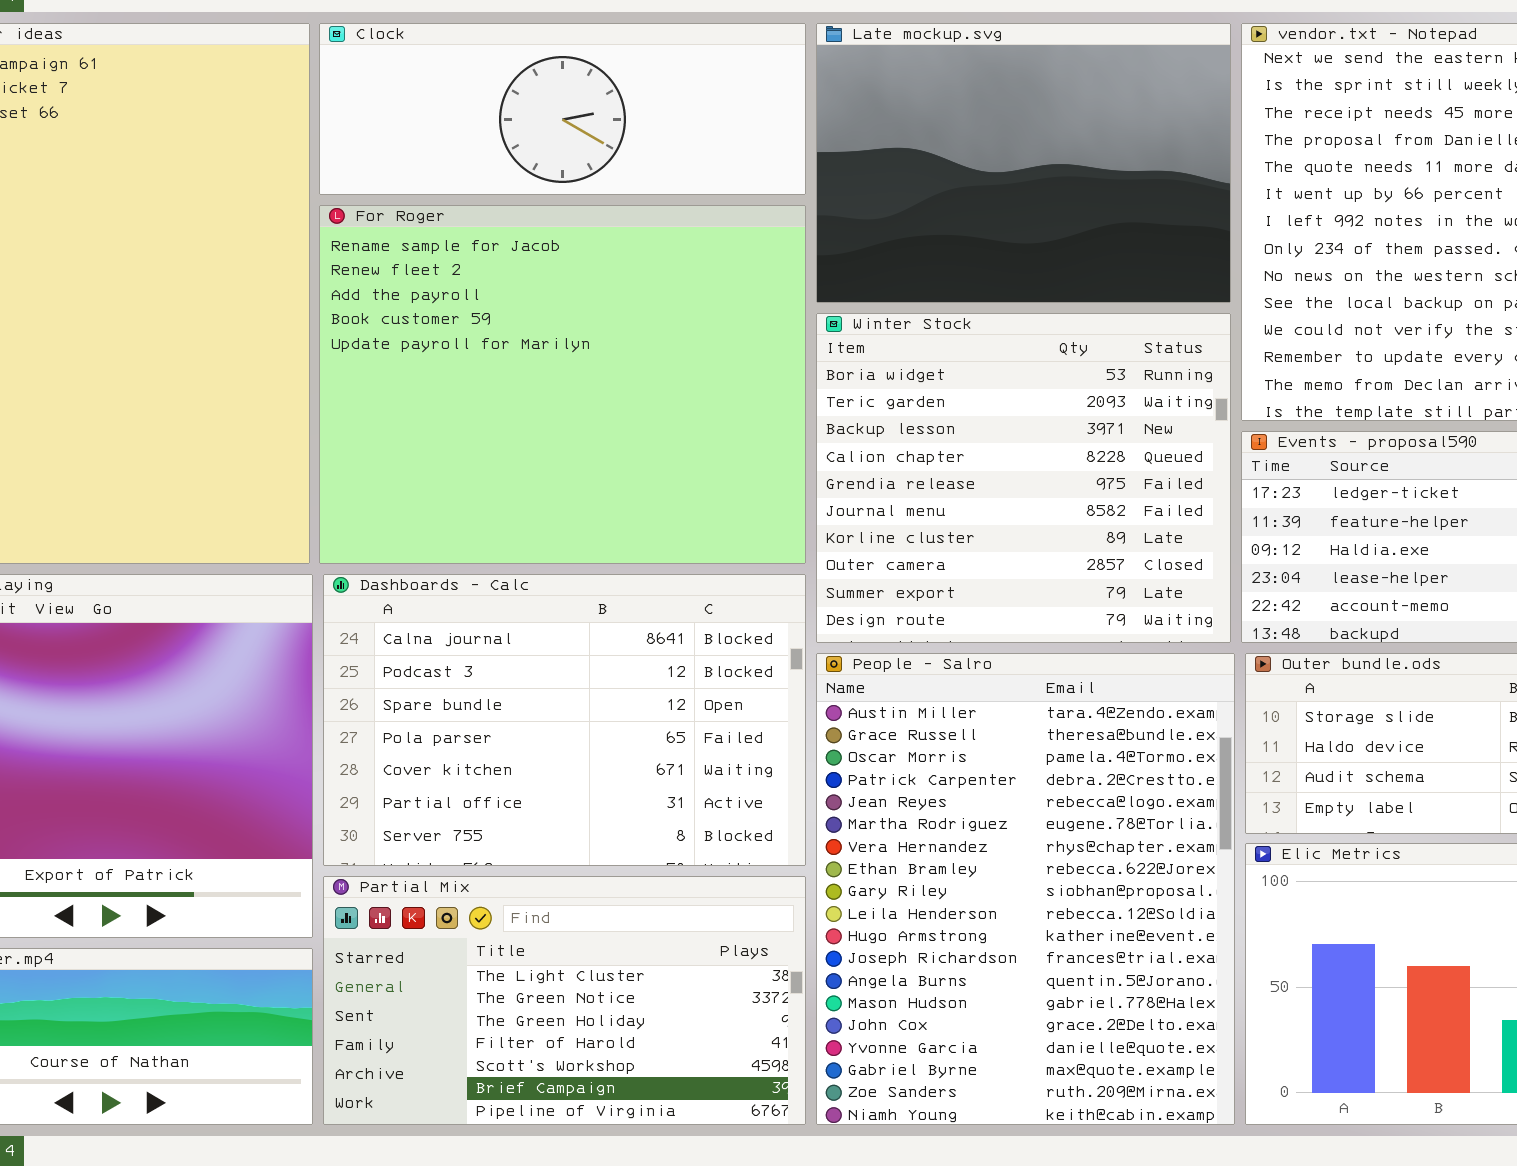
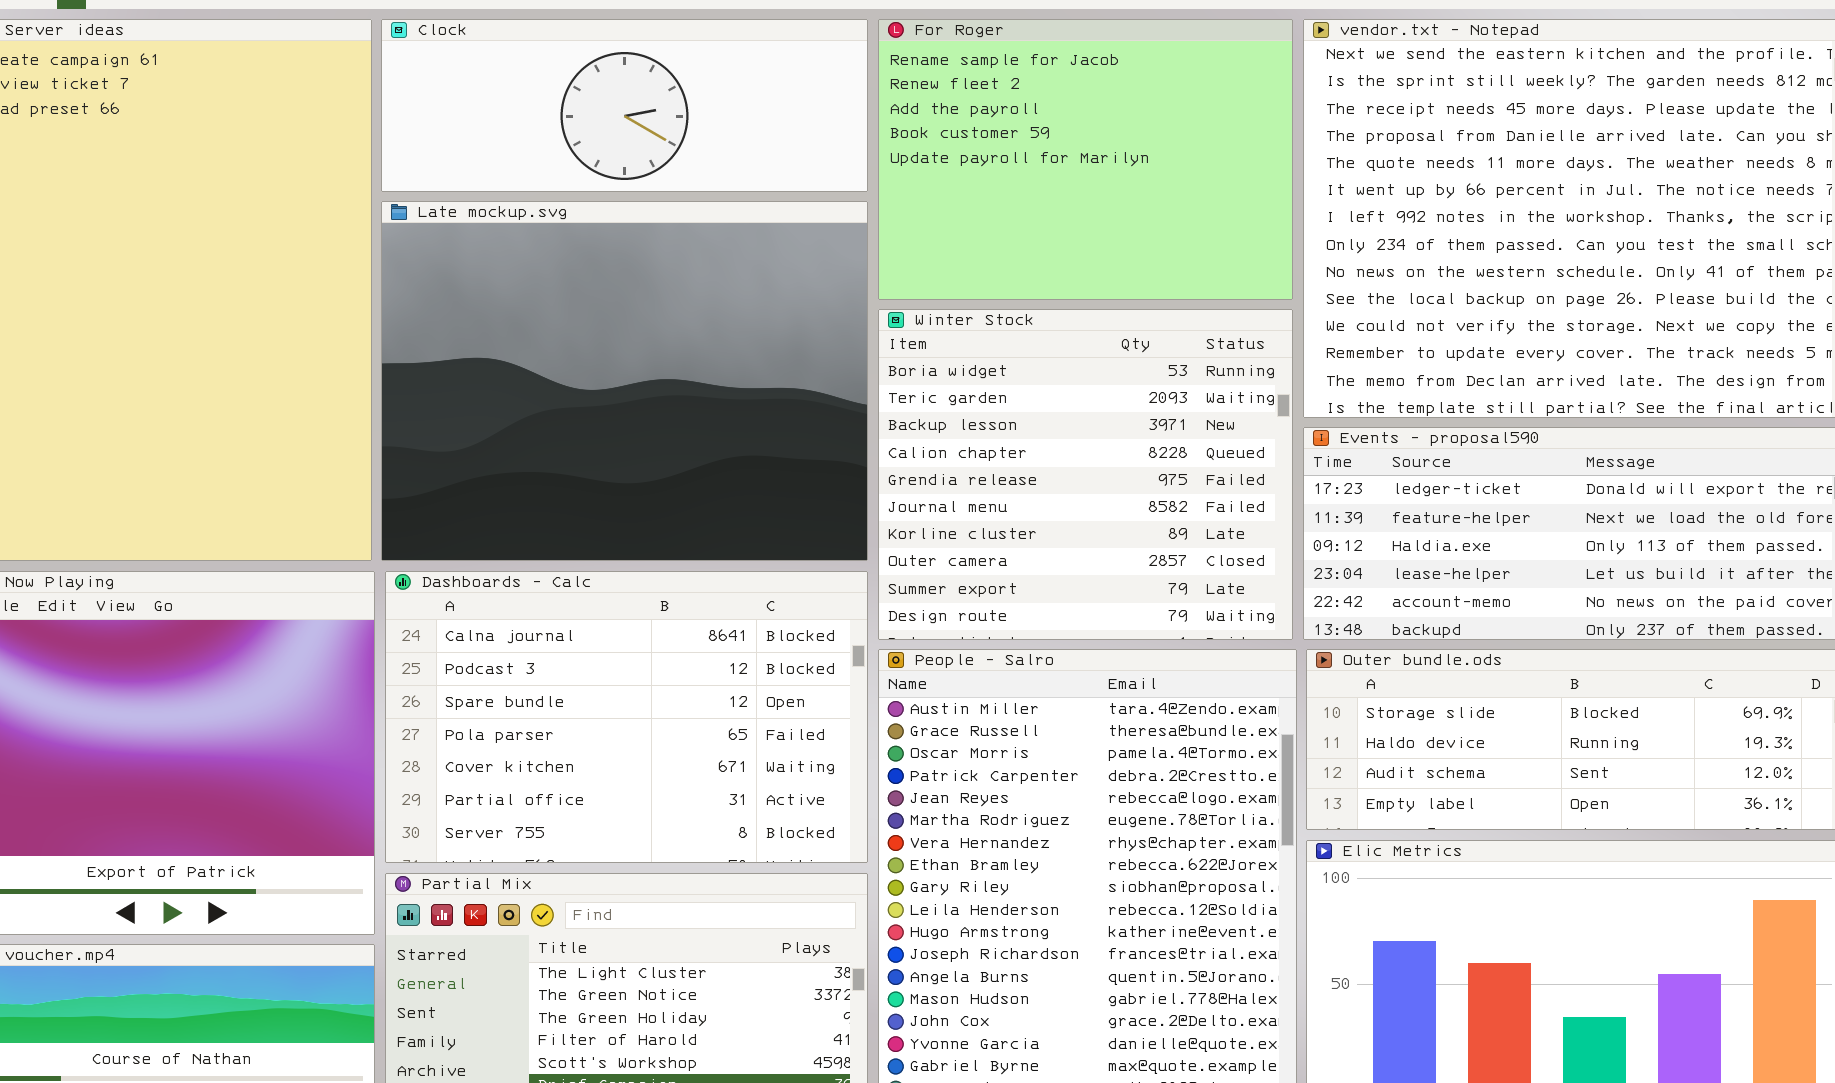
Late mockup.svg: [816,23,1231,303] -> [381,201,868,561], moved, resized
For Roger: [319,205,806,564] -> [878,19,1293,300], moved, resized

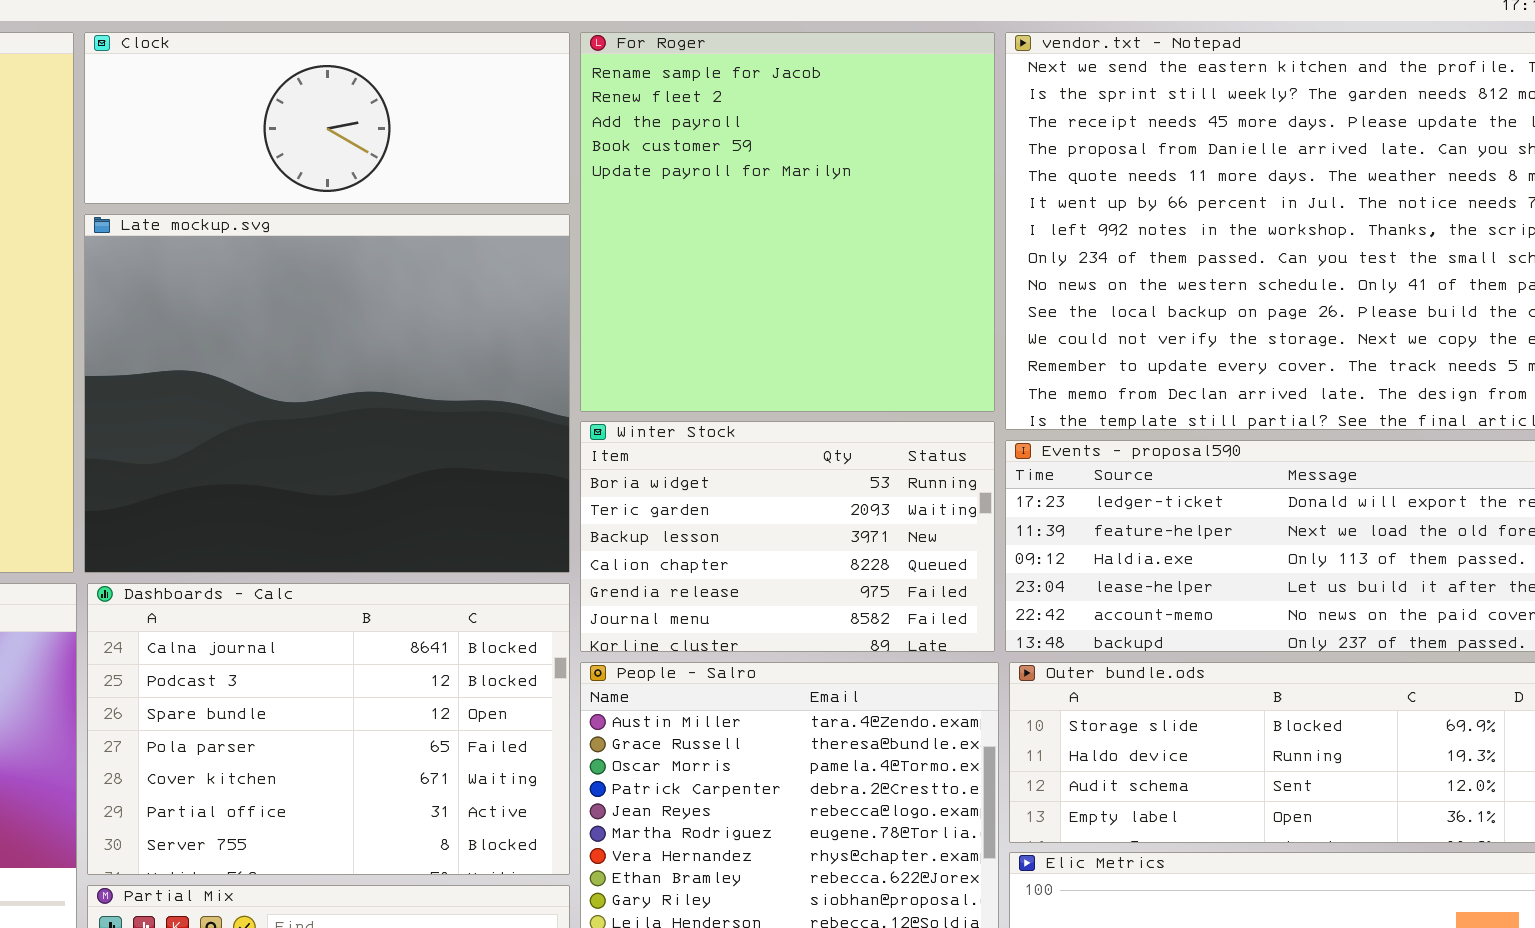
For Roger: [878,19,1293,300] -> [580,32,995,412], resized
Winter Stock: [878,309,1293,640] -> [580,421,995,652], resized

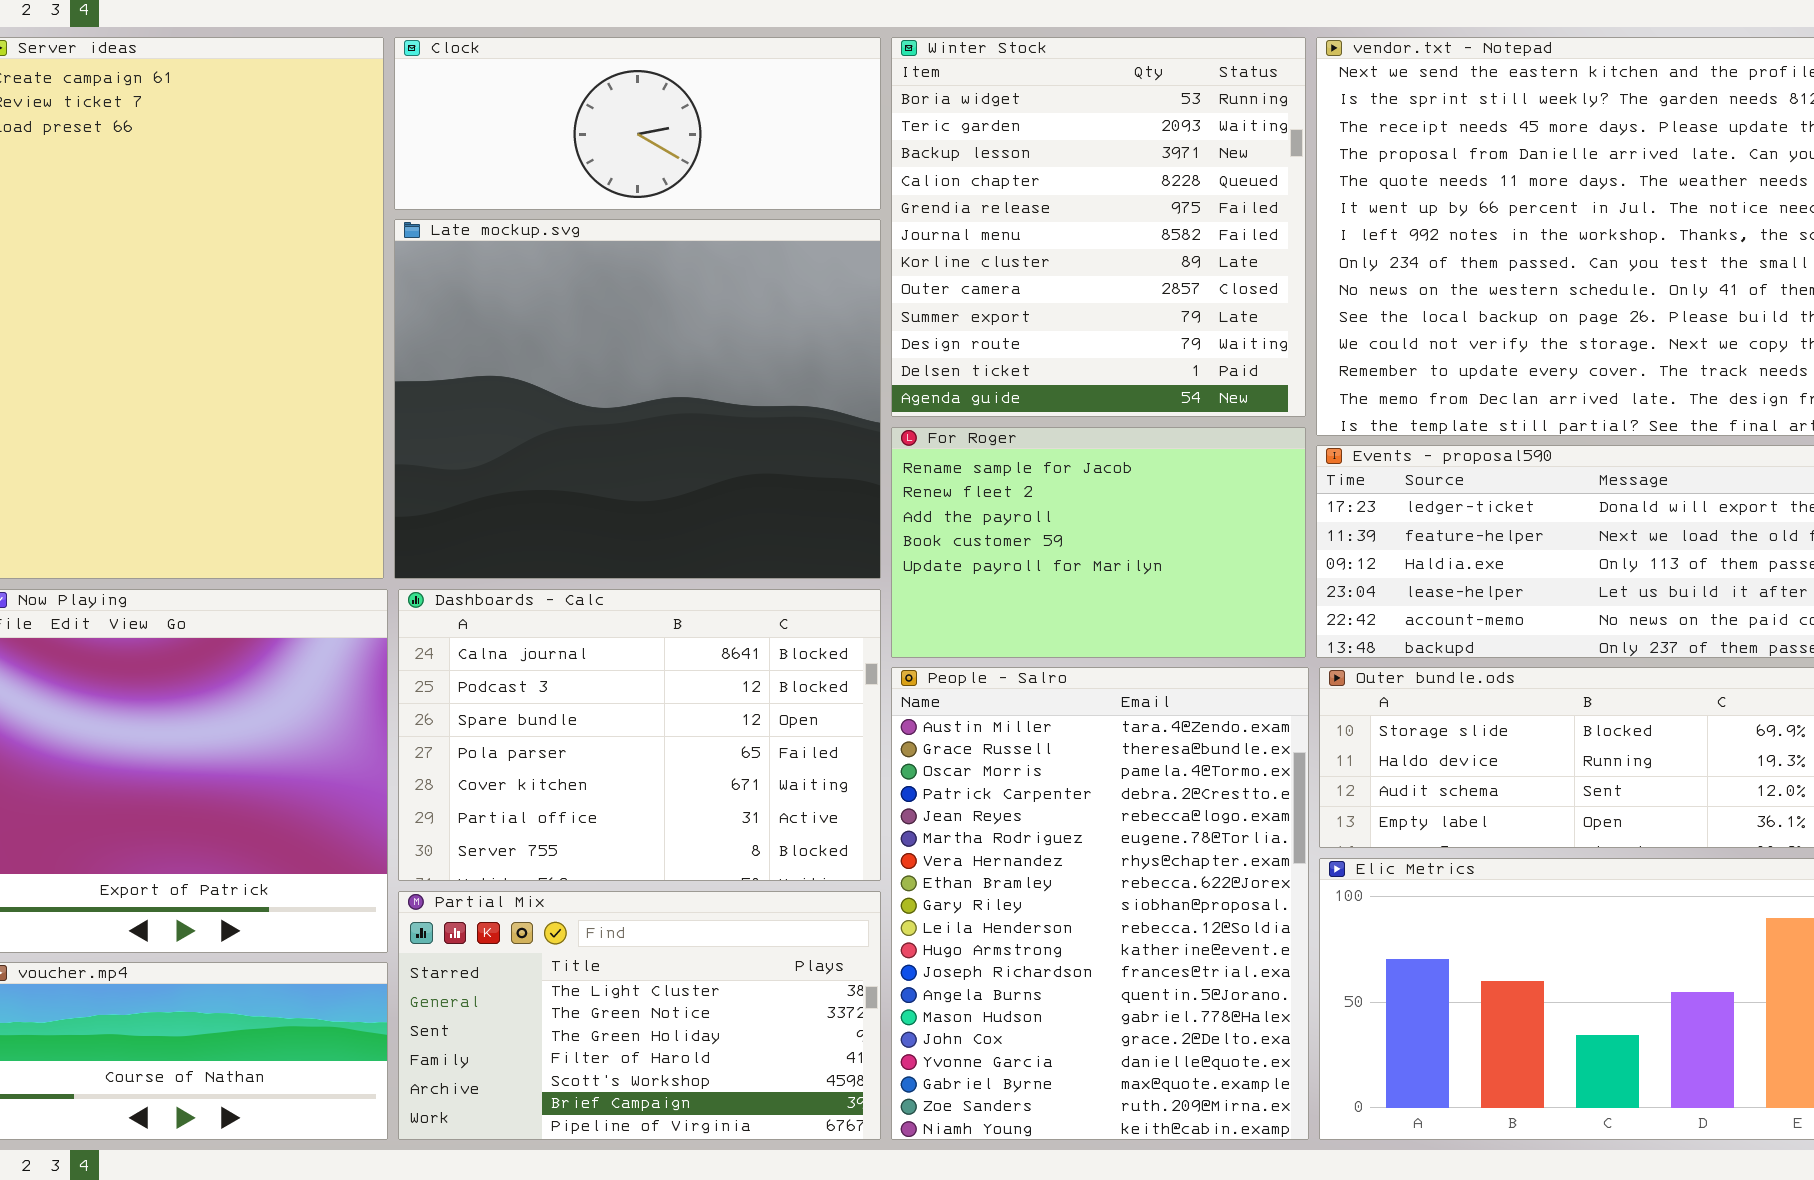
For Roger: [580,32,995,412] -> [891,427,1306,658], moved, resized
Winter Stock: [580,421,995,652] -> [891,37,1306,417], moved, resized

